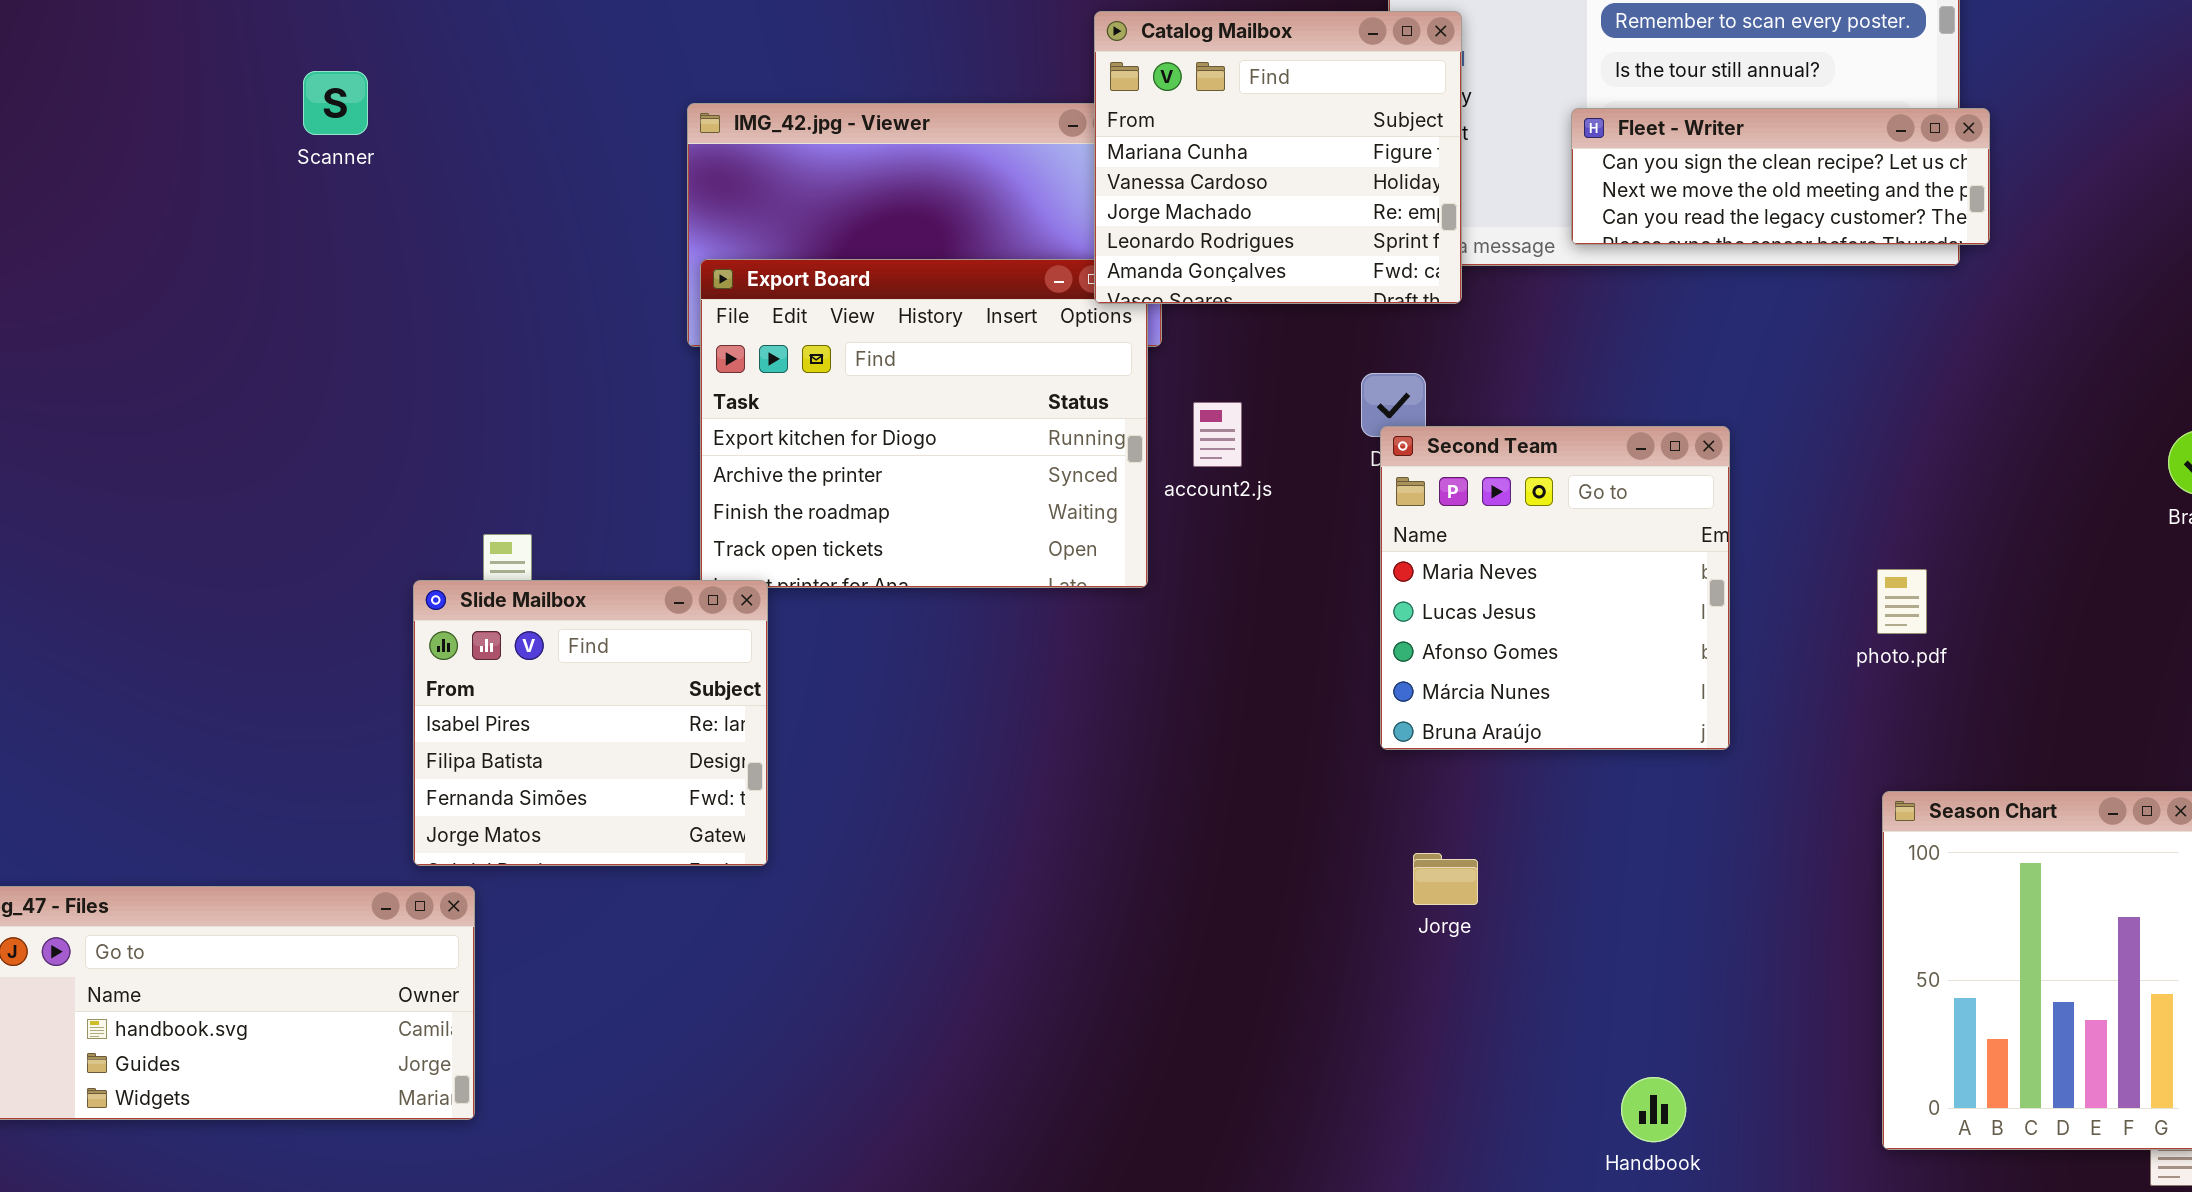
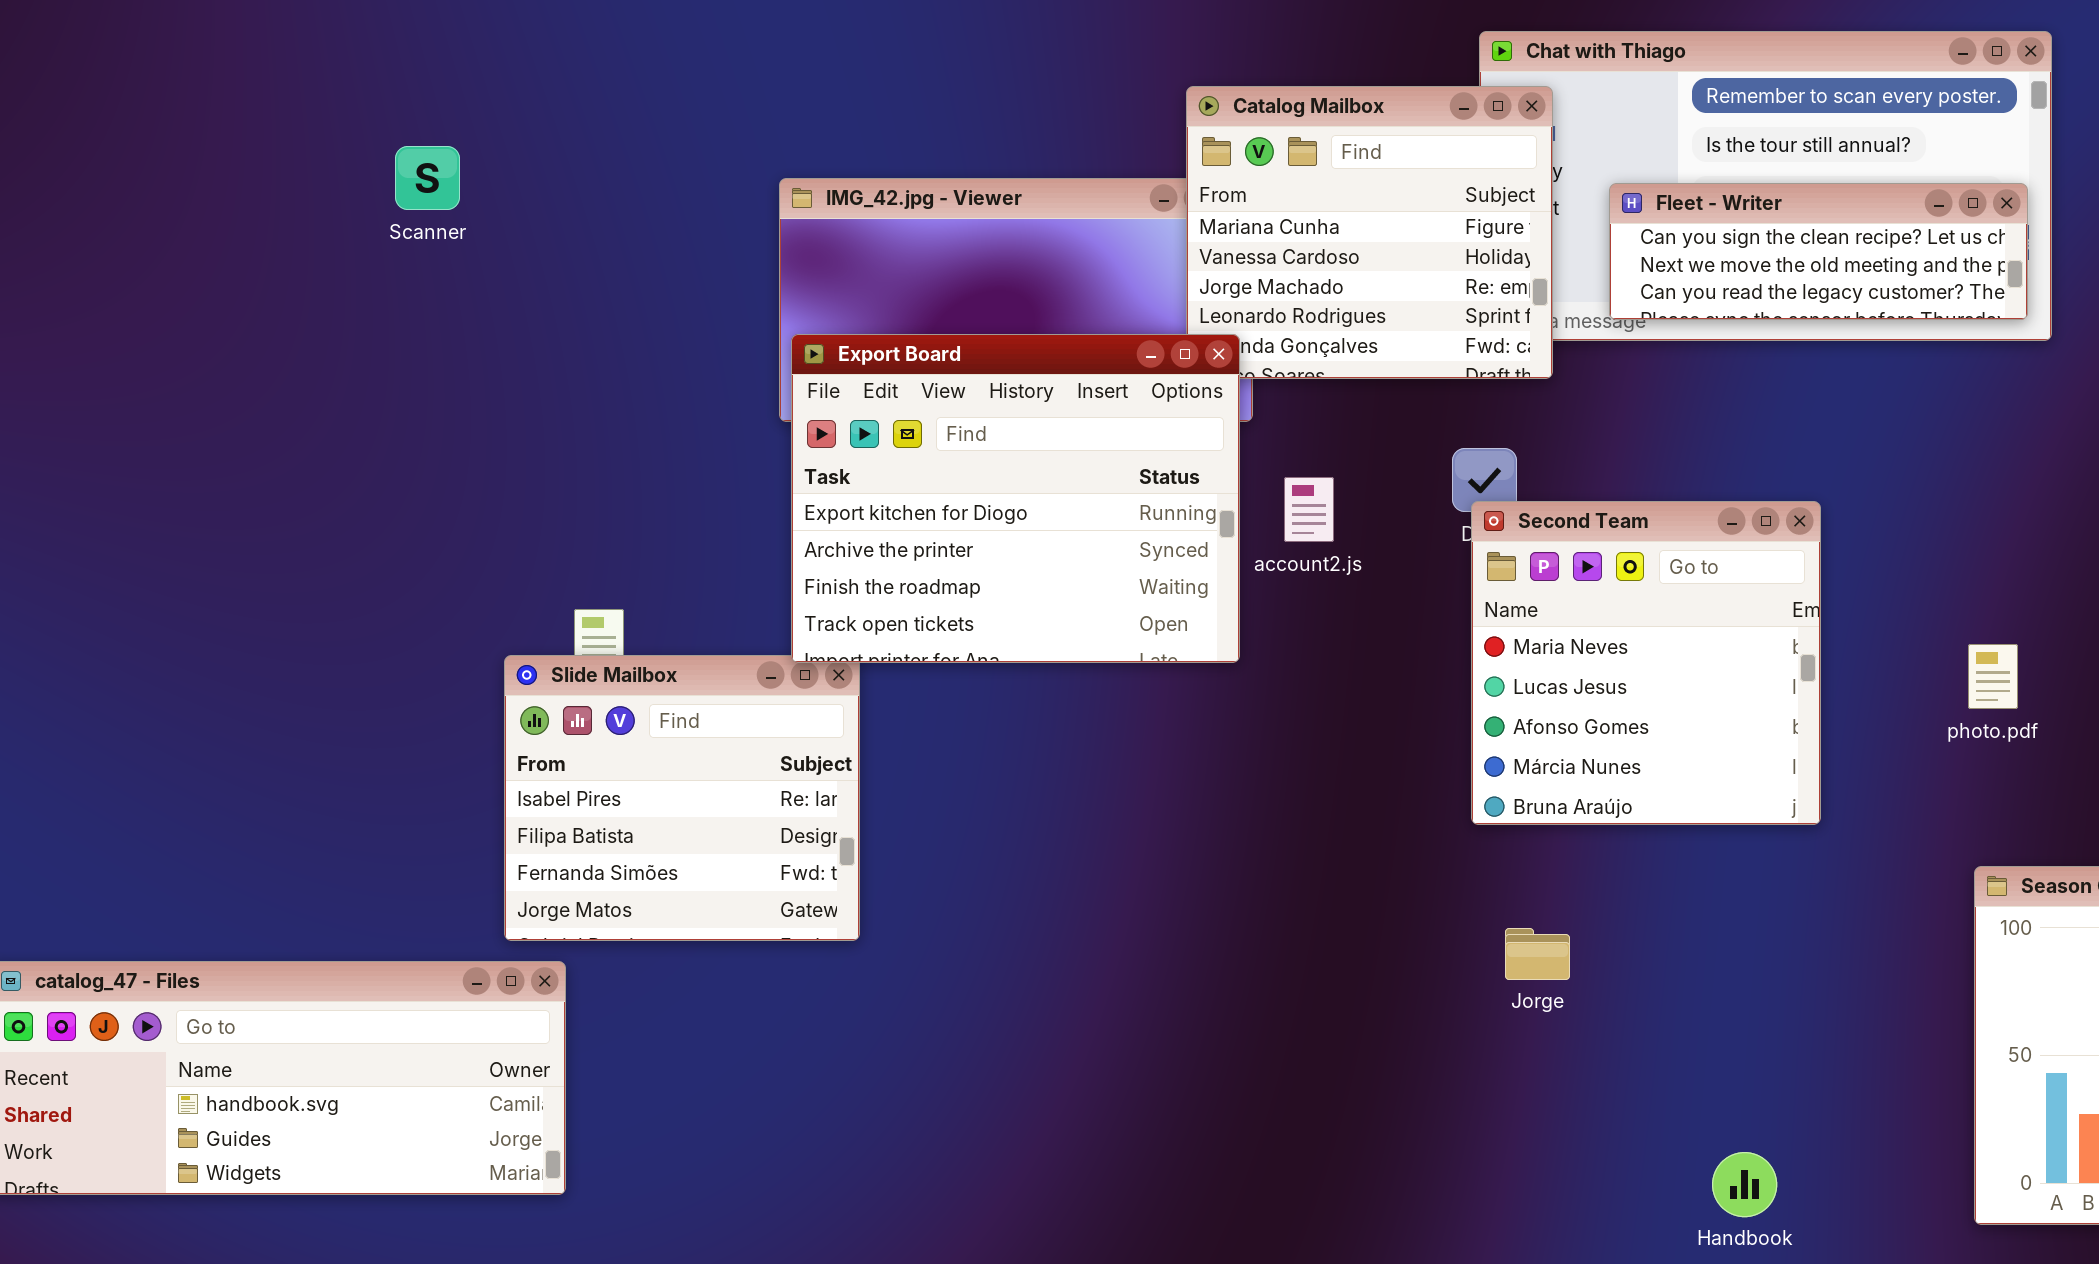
Fleet - Writer: [1571,108,1990,245] -> [1609,183,2028,320], moved
Export Board: [700,259,1148,588] -> [791,334,1240,663], raised

